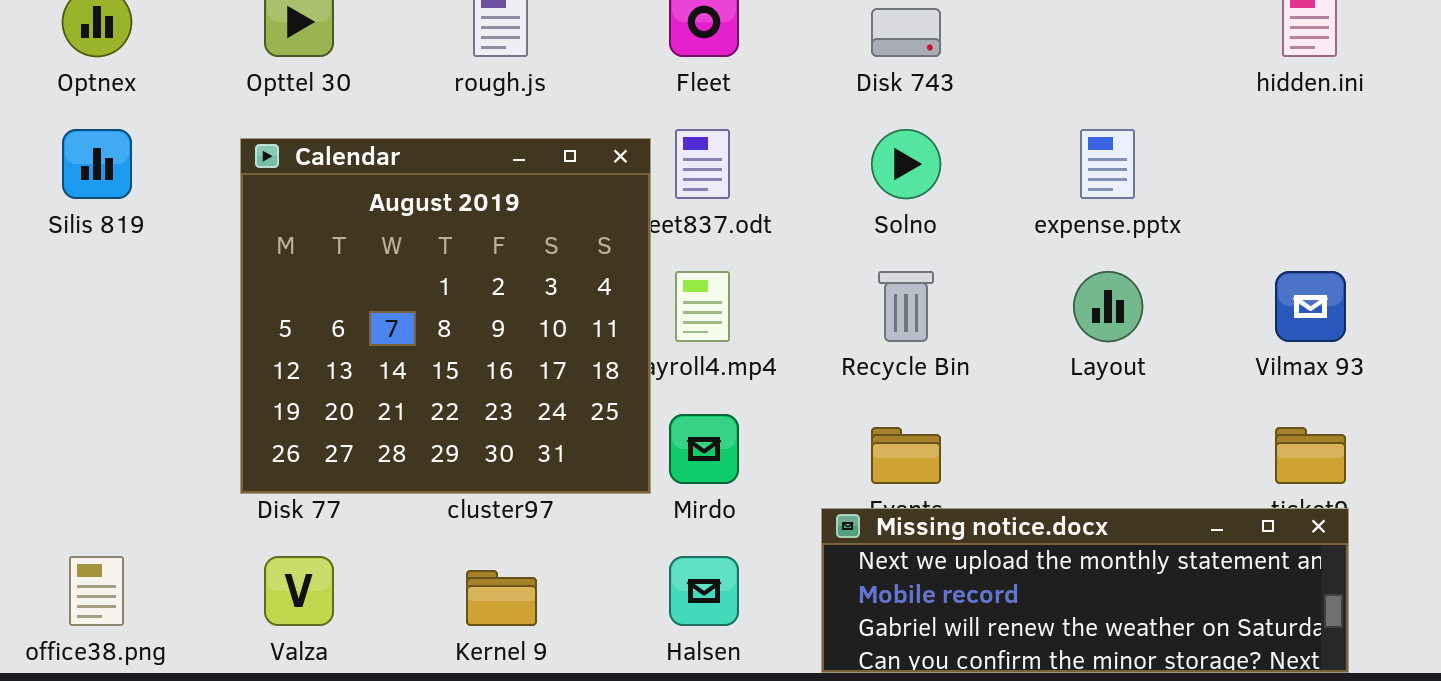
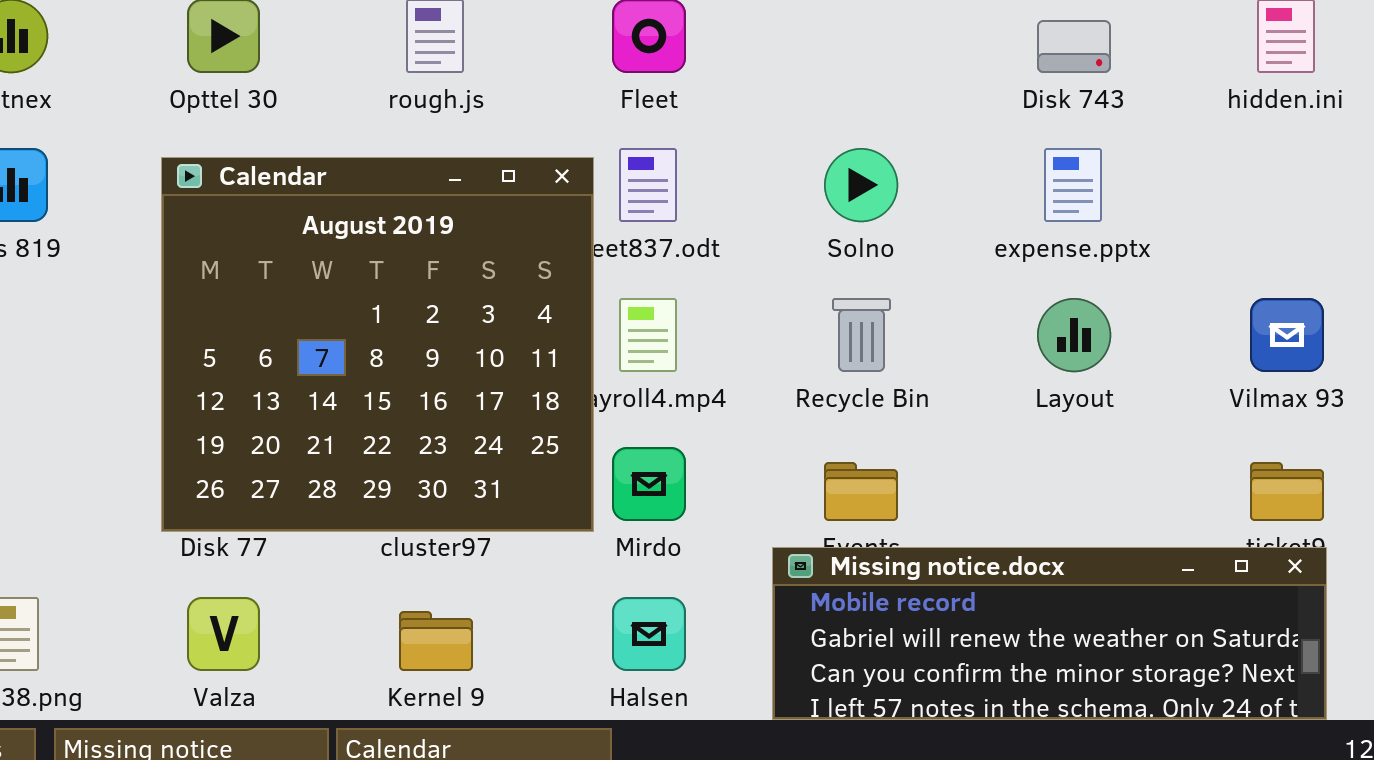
Disk 743: [871,8,941,57] -> [1037,20,1111,73], moved
Missing notice.docx: [821,508,1349,673] -> [772,547,1327,720], scrolled down 1 row

